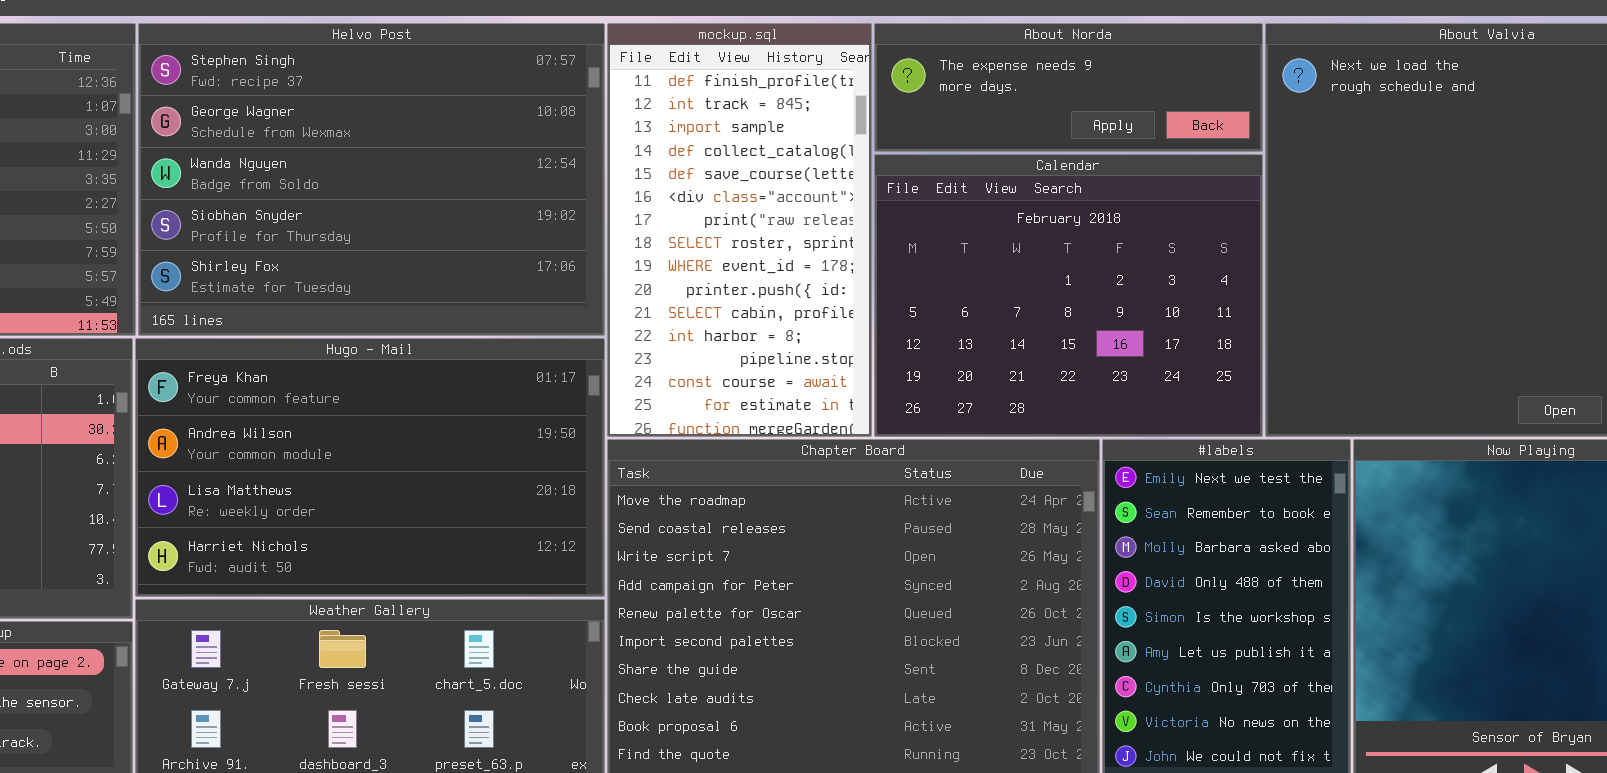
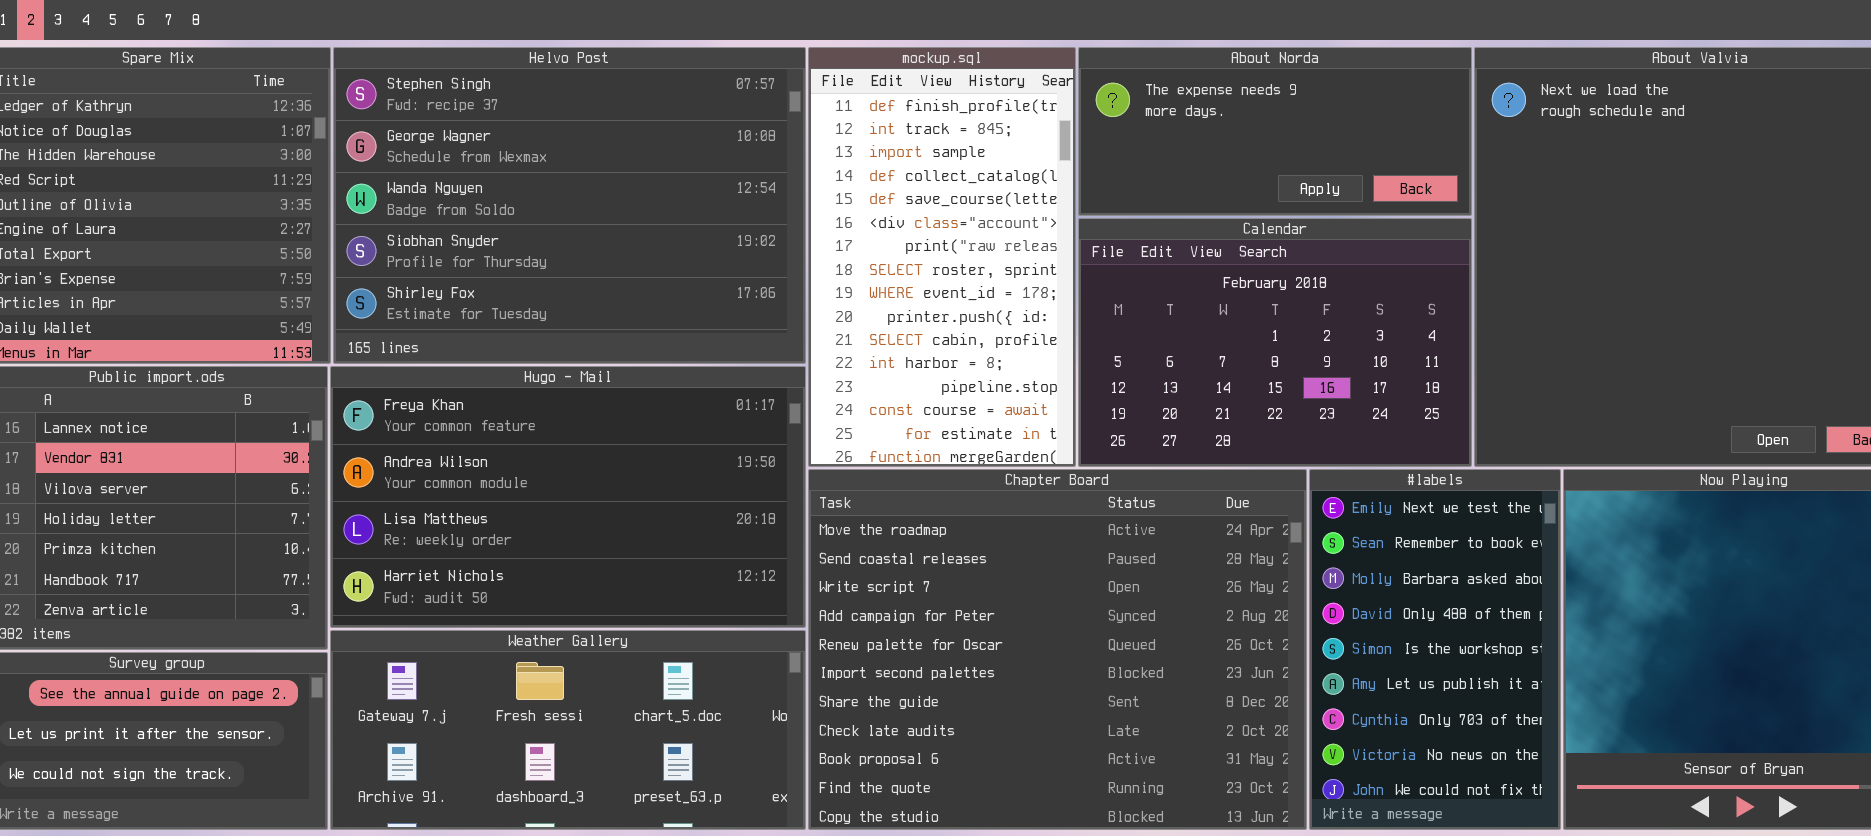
About Norda: [874,23,1263,152] -> [1078,47,1472,216], resized
Calendar: [874,154,1263,437] -> [1078,218,1472,467], resized

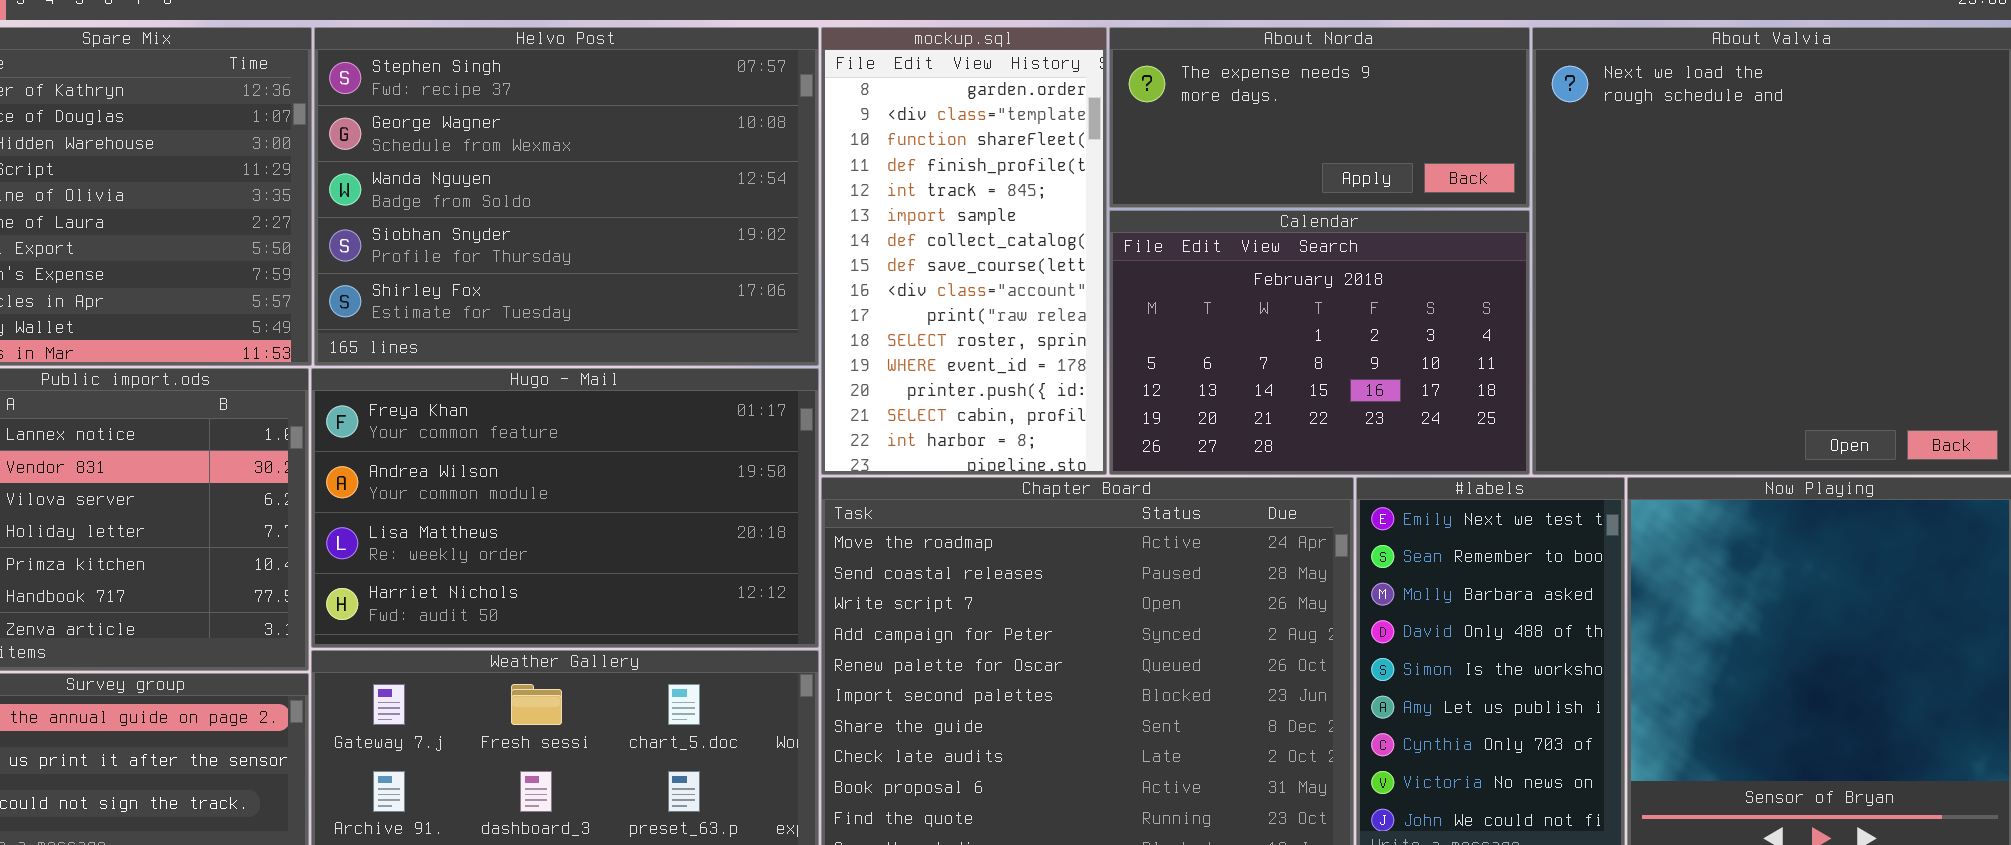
mockup.sql: [808,47,1076,467] -> [821,27,1107,475], scrolled up 3 rows

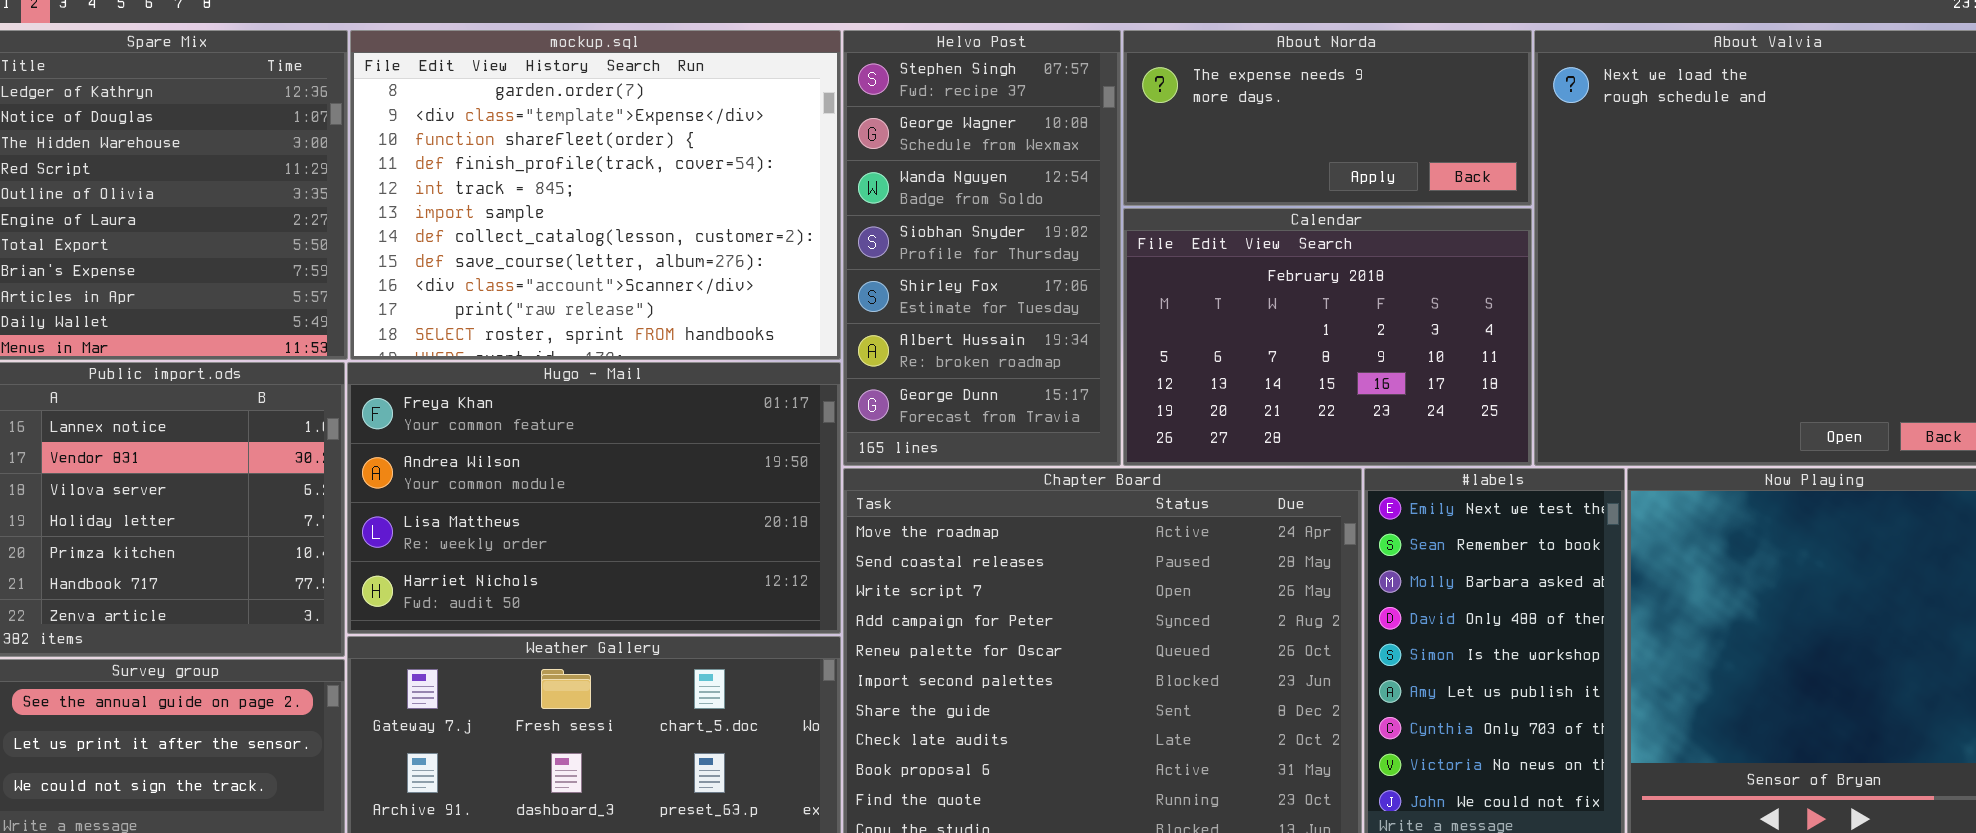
Helvo Post: [314,27,819,366] -> [843,30,1121,466], moved, resized
mockup.sql: [821,27,1107,475] -> [350,30,841,360], moved, resized

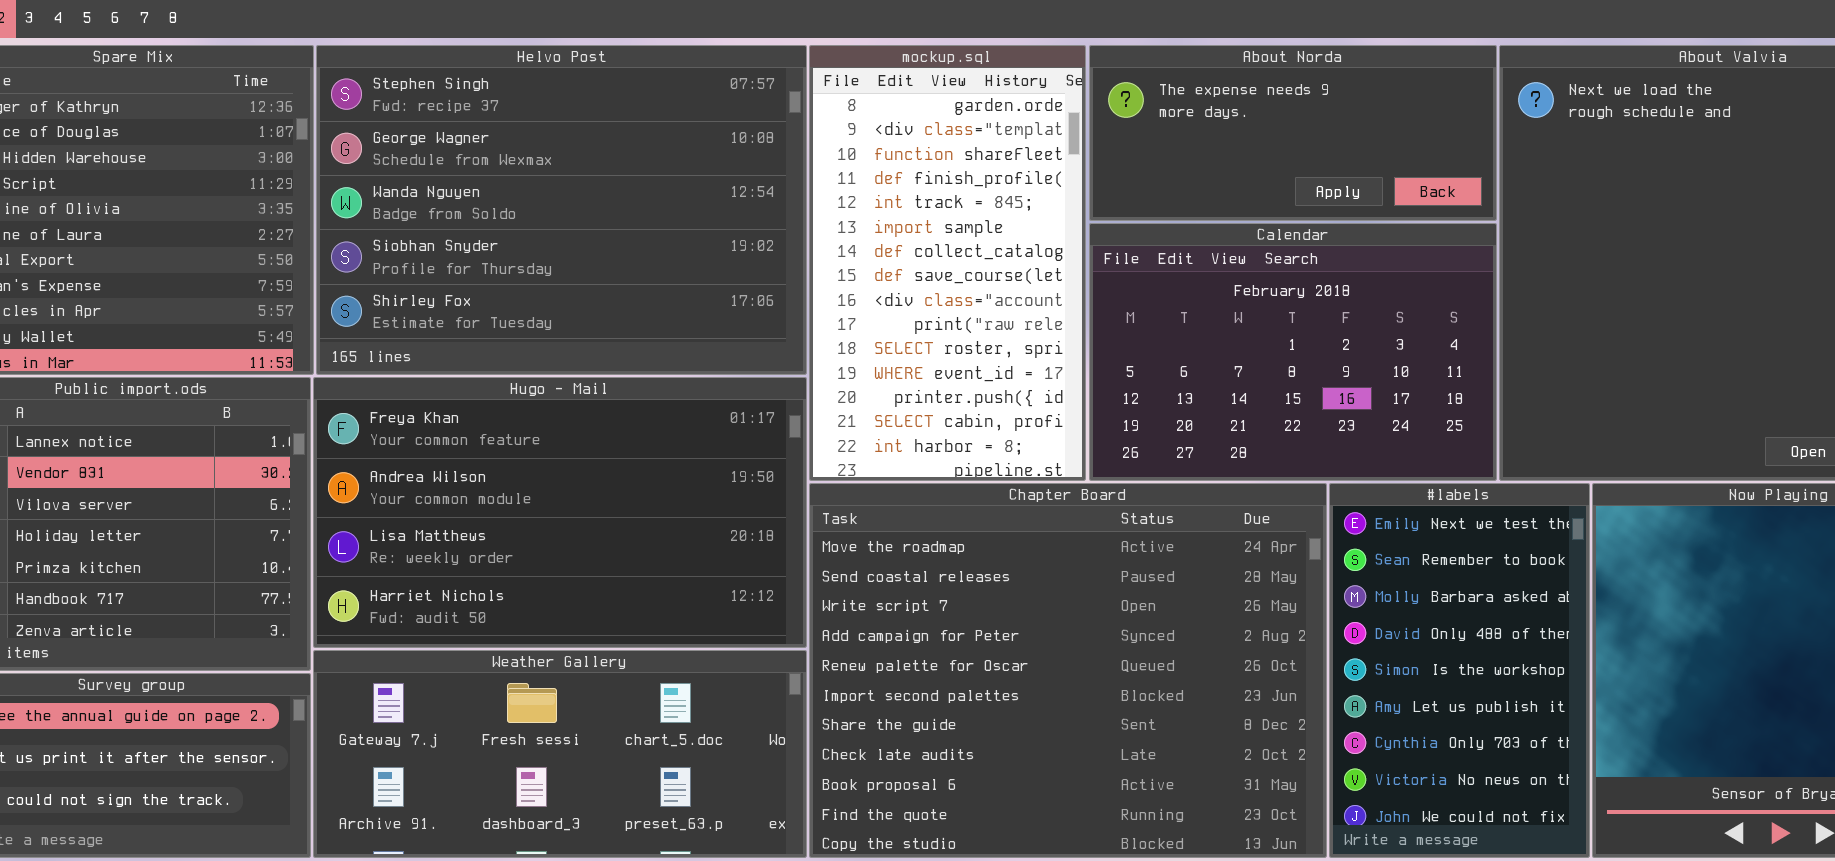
mockup.sql: [350,30,841,360] -> [809,45,1086,481], moved, resized
Helvo Post: [843,30,1121,466] -> [316,45,807,375], moved, resized

